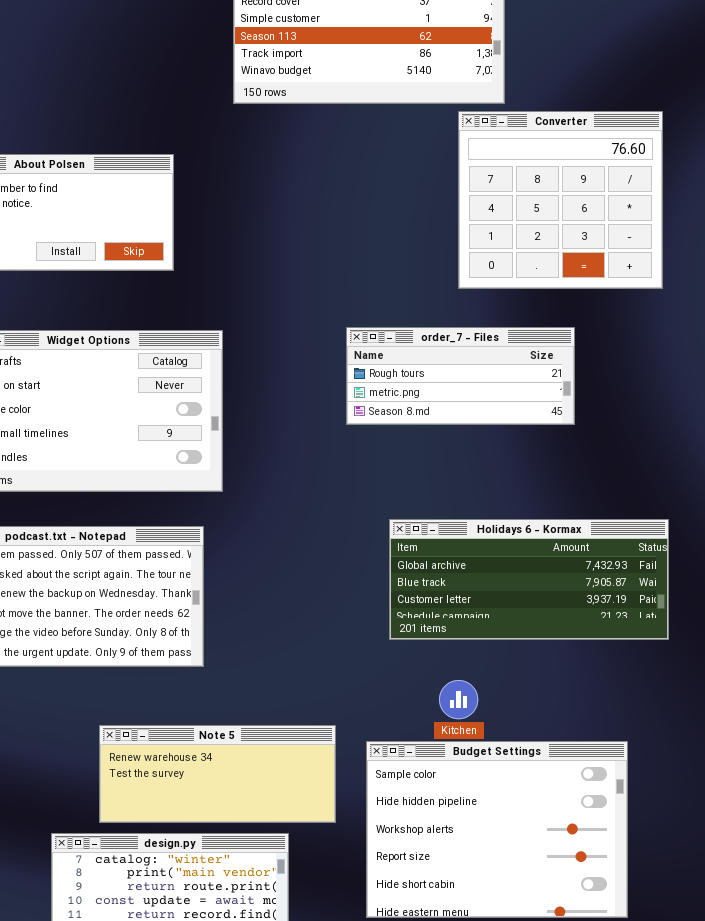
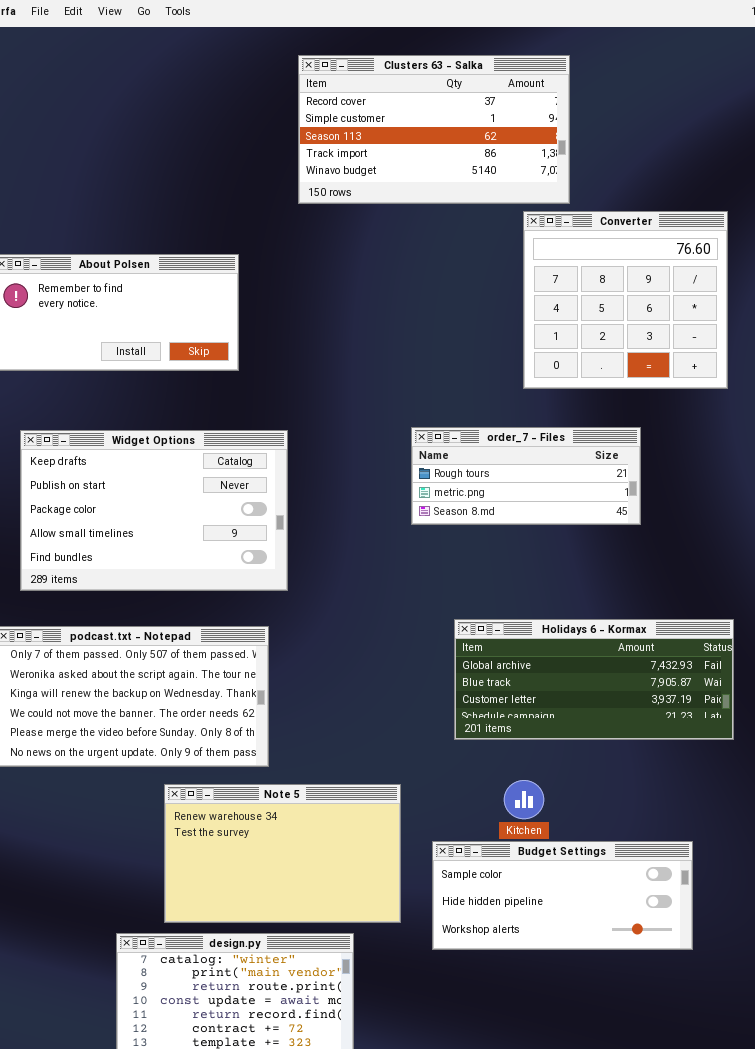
Note 5: [99,725,336,823] -> [164,784,401,923], resized
Budget Settings: [366,741,628,918] -> [432,841,693,950], resized

